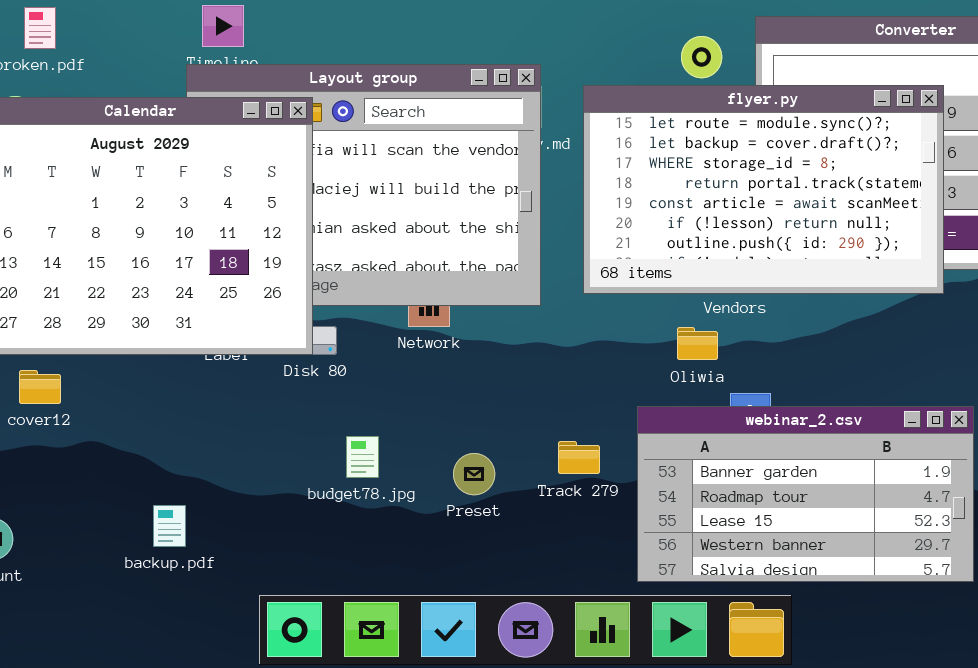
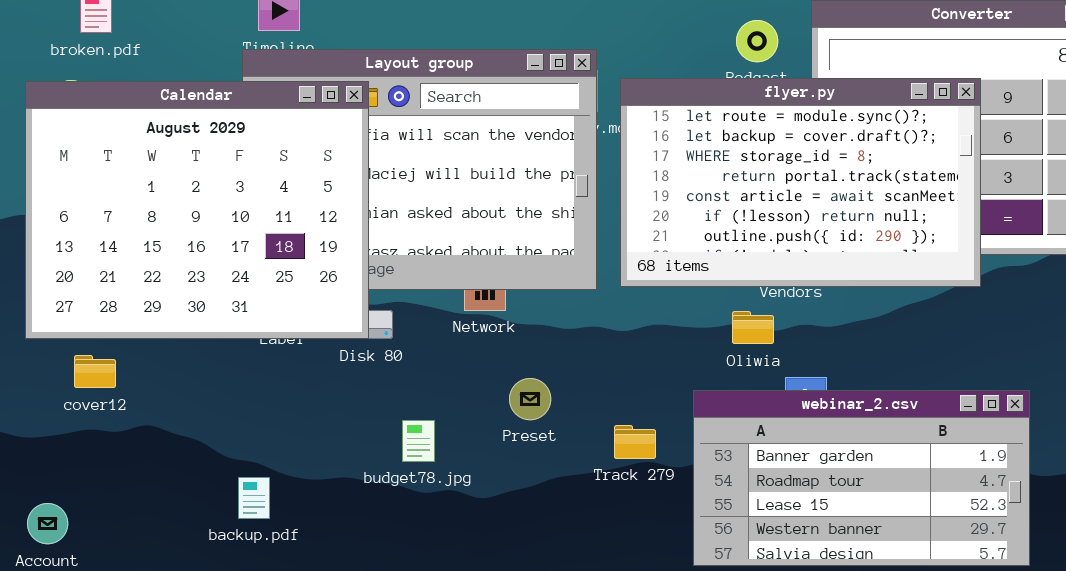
flyer.py: [583,85,944,294] -> [620,78,981,287], moved
Preset: [453,453,495,495] -> [509,378,551,420], moved
backup.pdf: [153,505,186,547] -> [238,477,270,519], moved

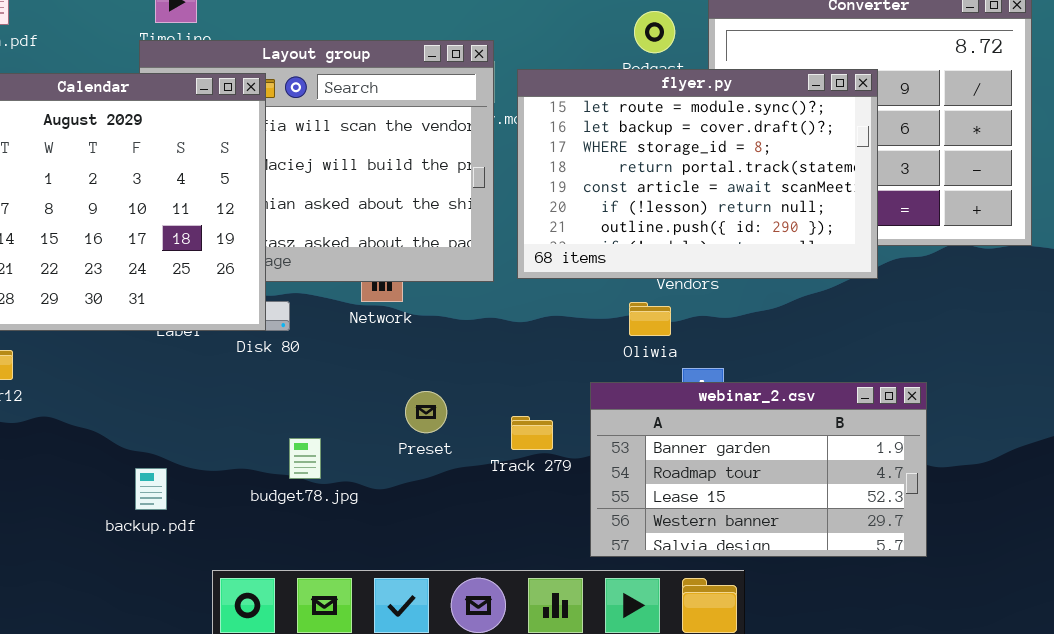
Preset: [509,378,551,420] -> [405,391,447,433], moved
budget78.jpg: [402,420,435,462] -> [289,438,321,479], moved

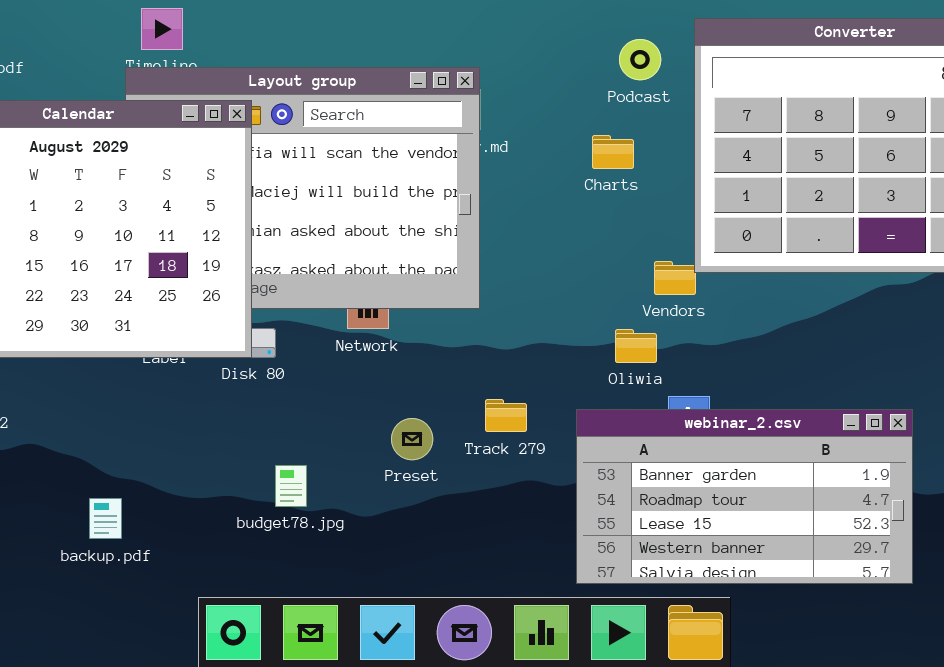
flyer.py: [517,69,878,279] -> none, closed
Track 279: [511,416,553,450] -> [485,399,527,432], moved
backup.pdf: [135,468,167,510] -> [89,498,122,539], moved

